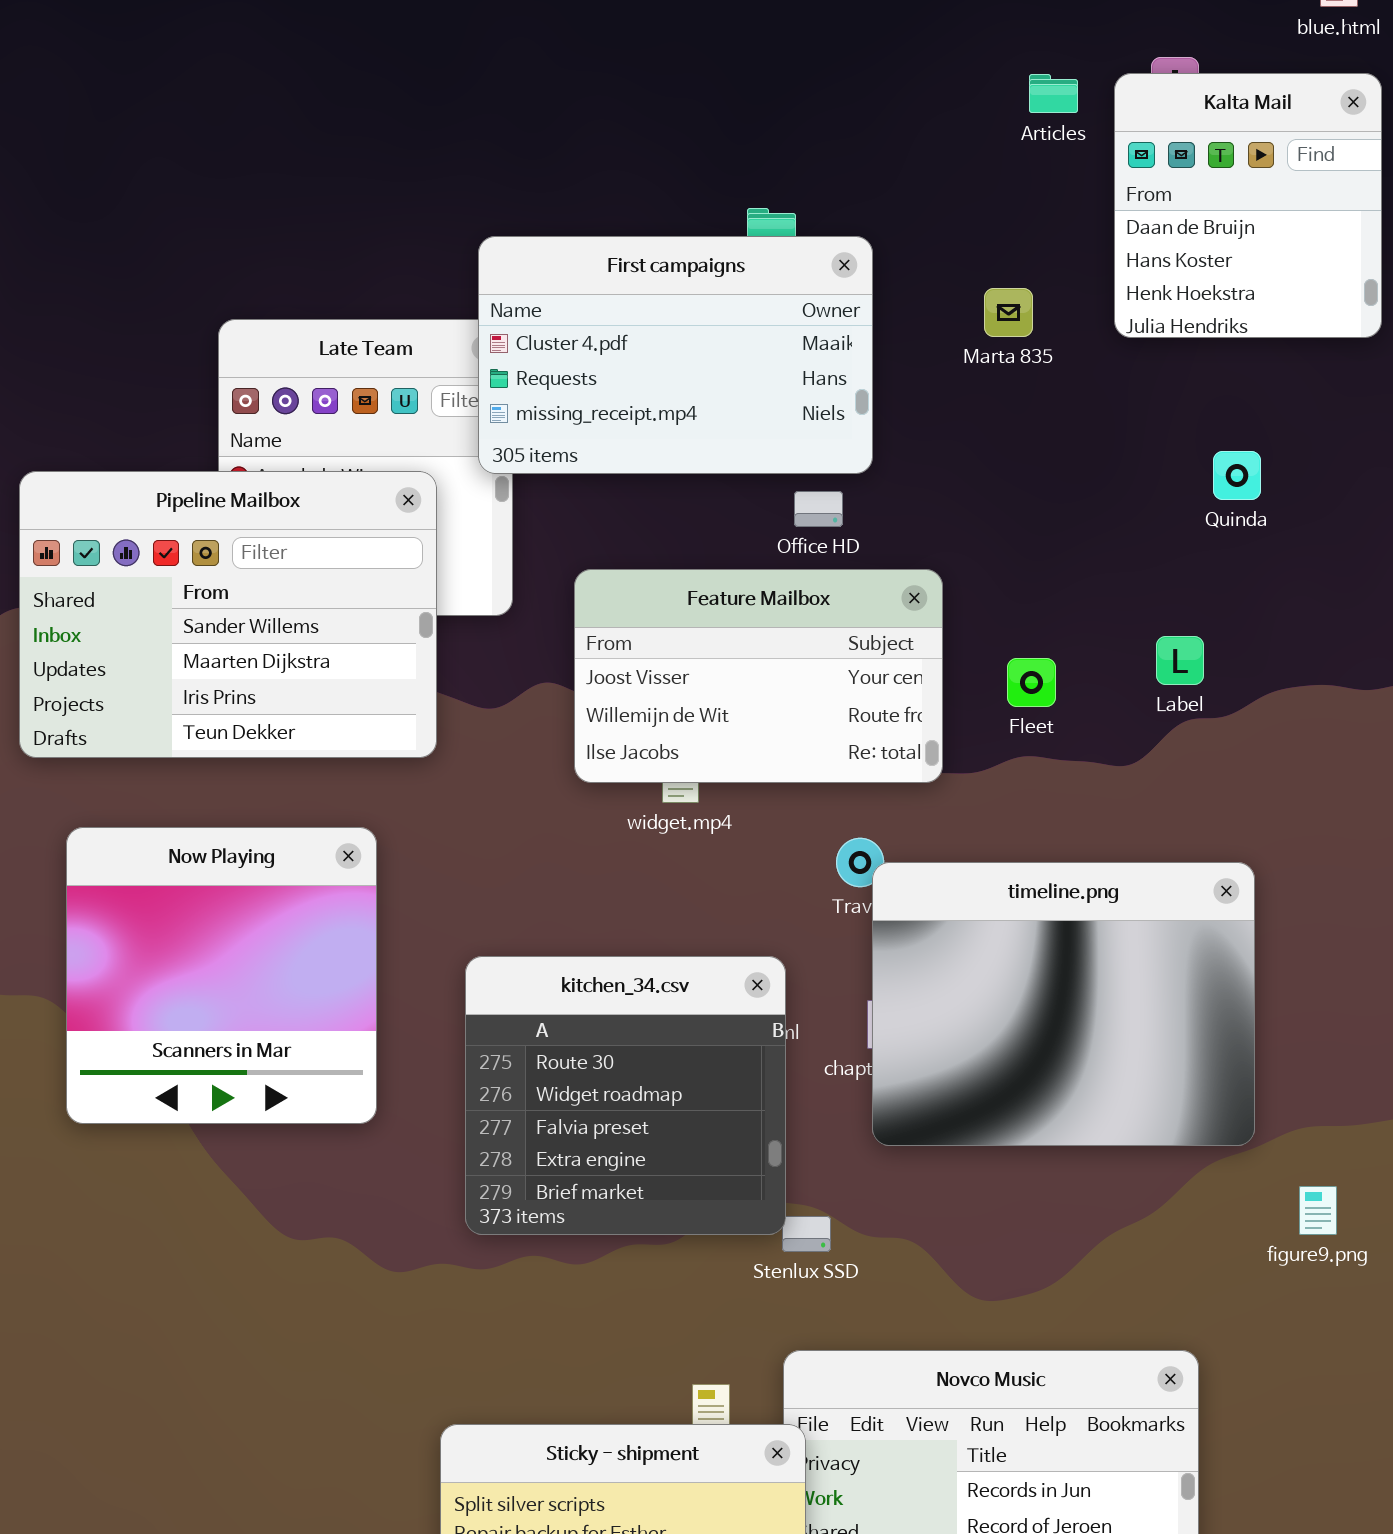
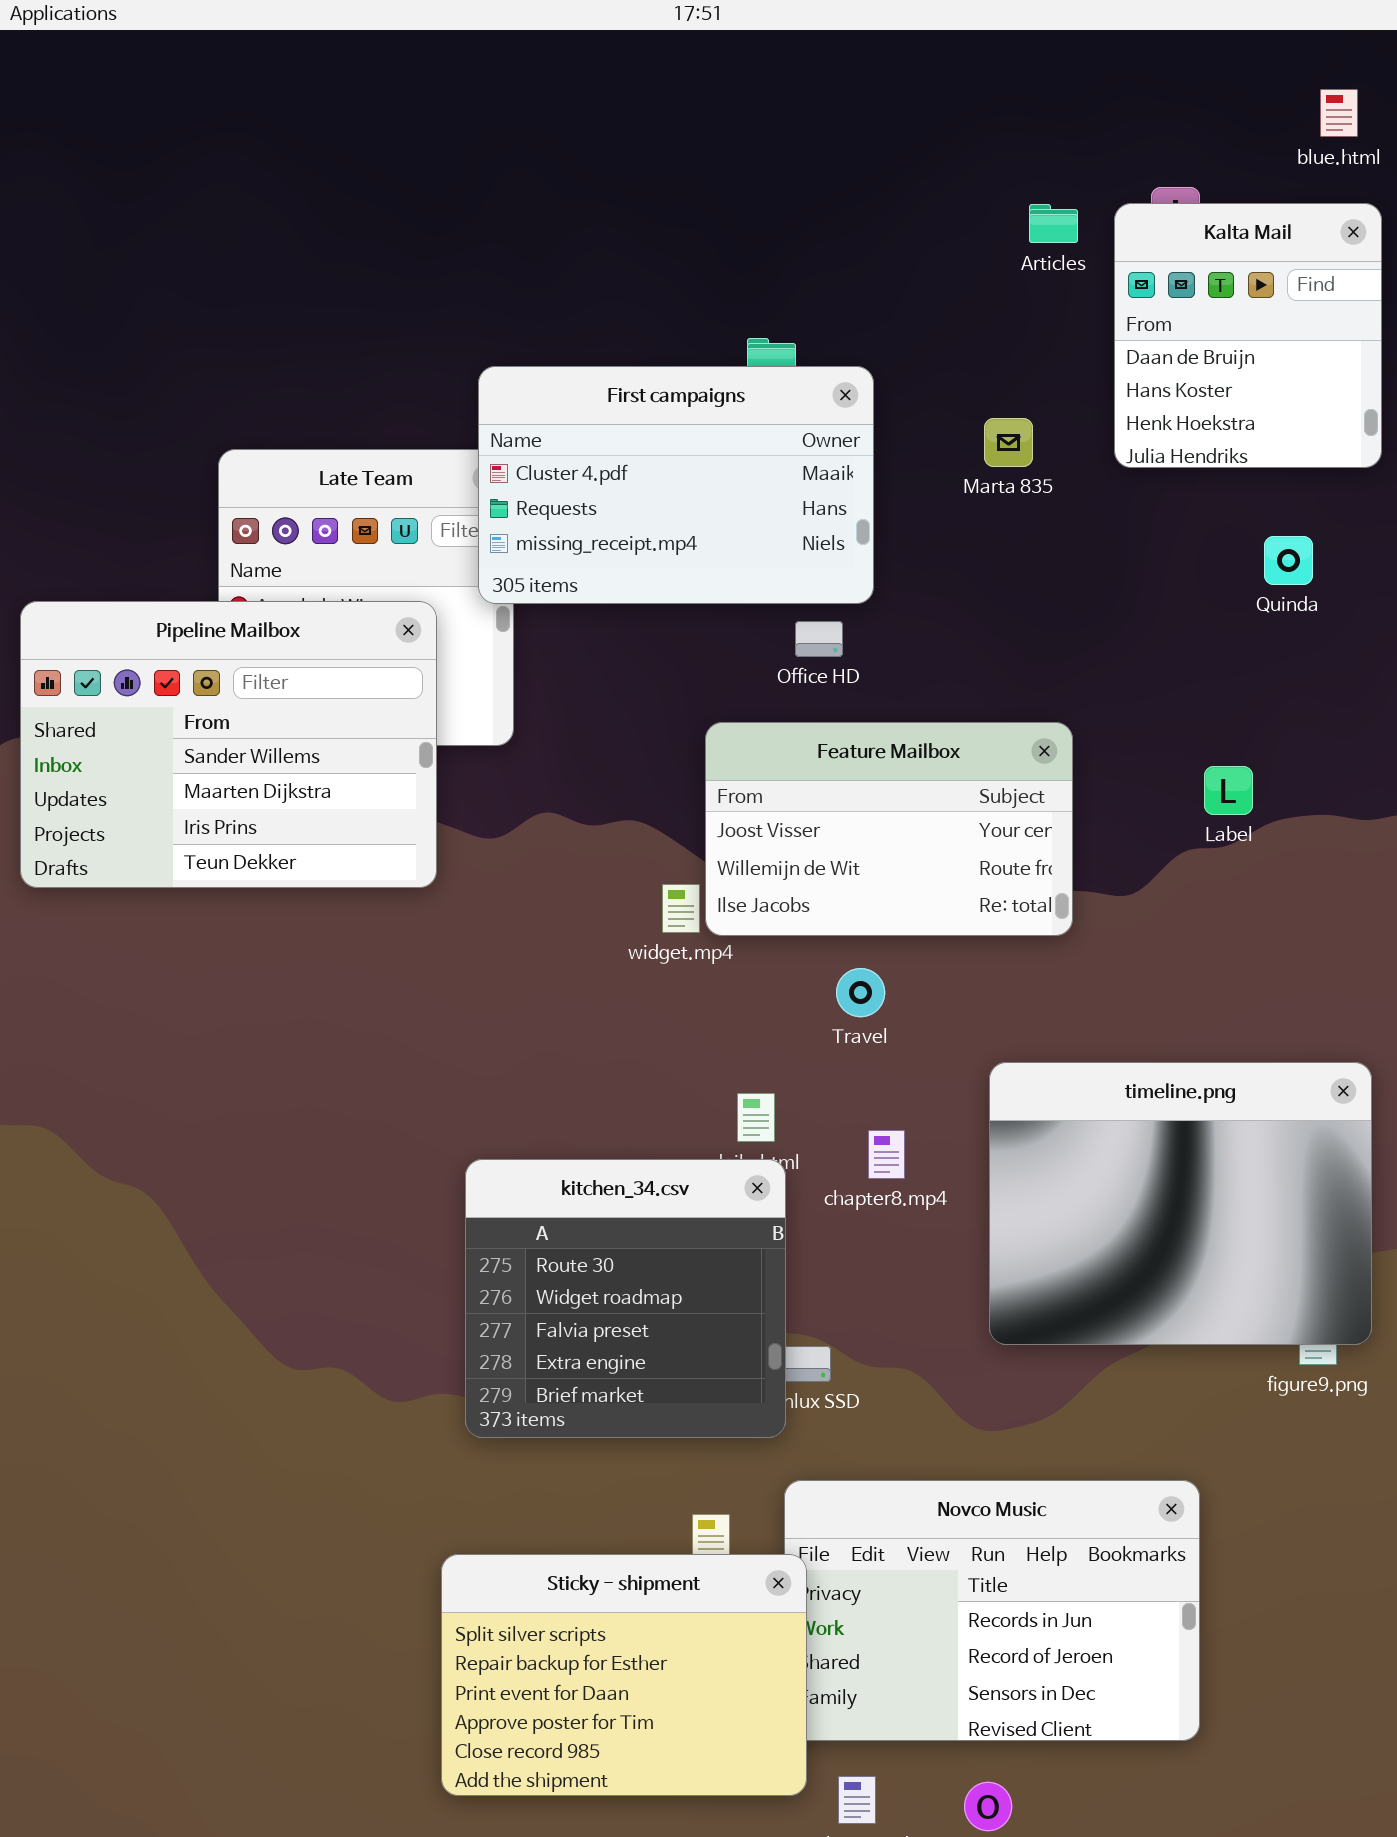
Quinda: [1213,451,1261,500] -> [1264,536,1313,585], moved
Feature Mailbox: [574,569,943,783] -> [705,722,1073,936], moved
Label: [1156,636,1204,685] -> [1204,766,1253,815], moved
Now Playing: [66,827,377,1124] -> none, closed
timeline.png: [872,862,1255,1146] -> [989,1062,1372,1345], moved
kitchen_34.csv: [465,956,786,1235] -> [465,1159,786,1438], moved

